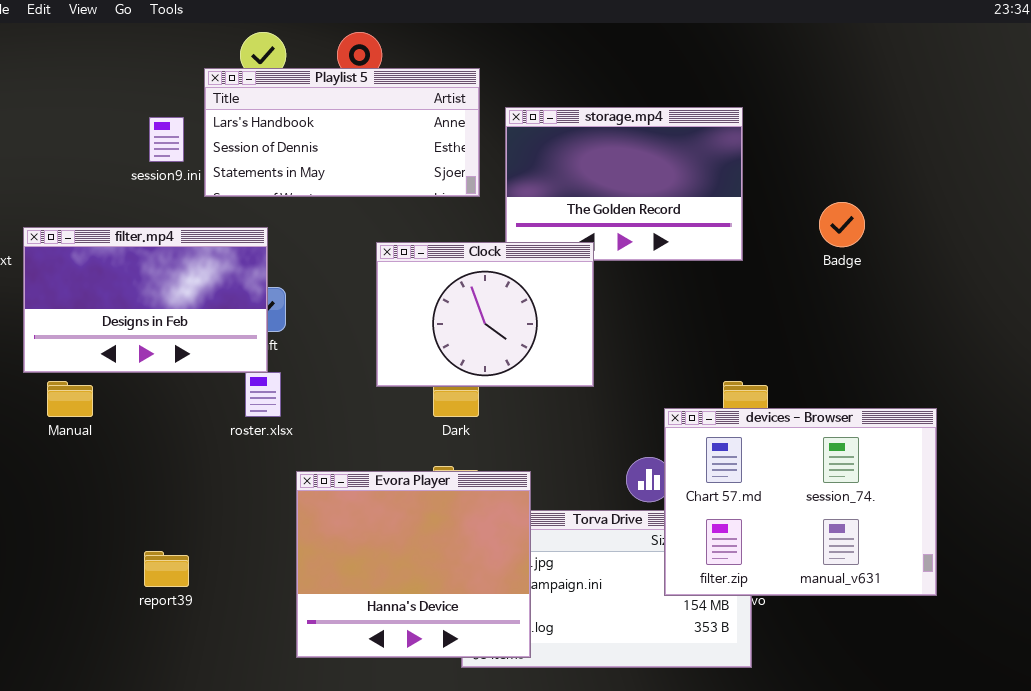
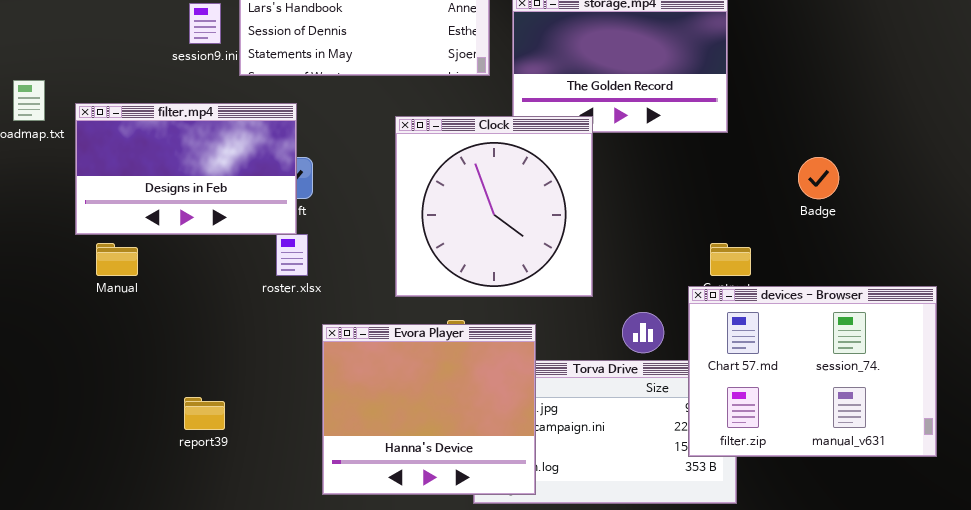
Badge: [819,202,865,247] -> [798,157,839,199], moved
Clock: [376,242,594,387] -> [395,116,593,297], resized
devices - Browser: [664,408,937,596] -> [688,286,937,457], moved

